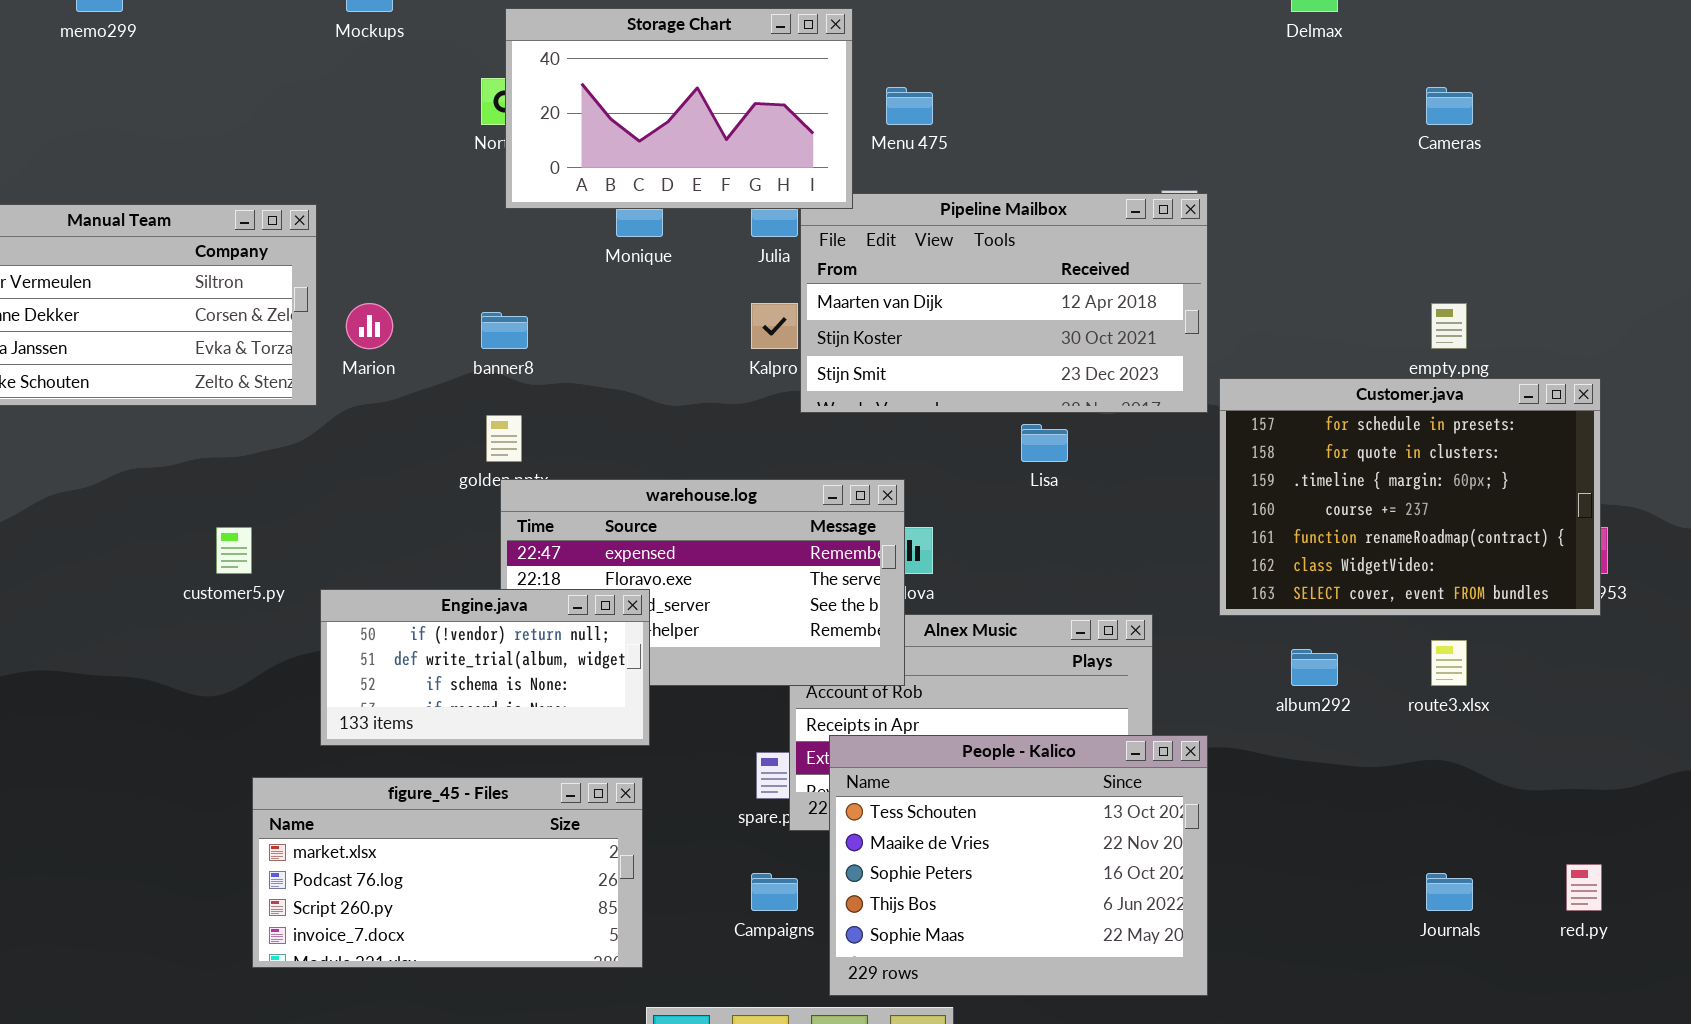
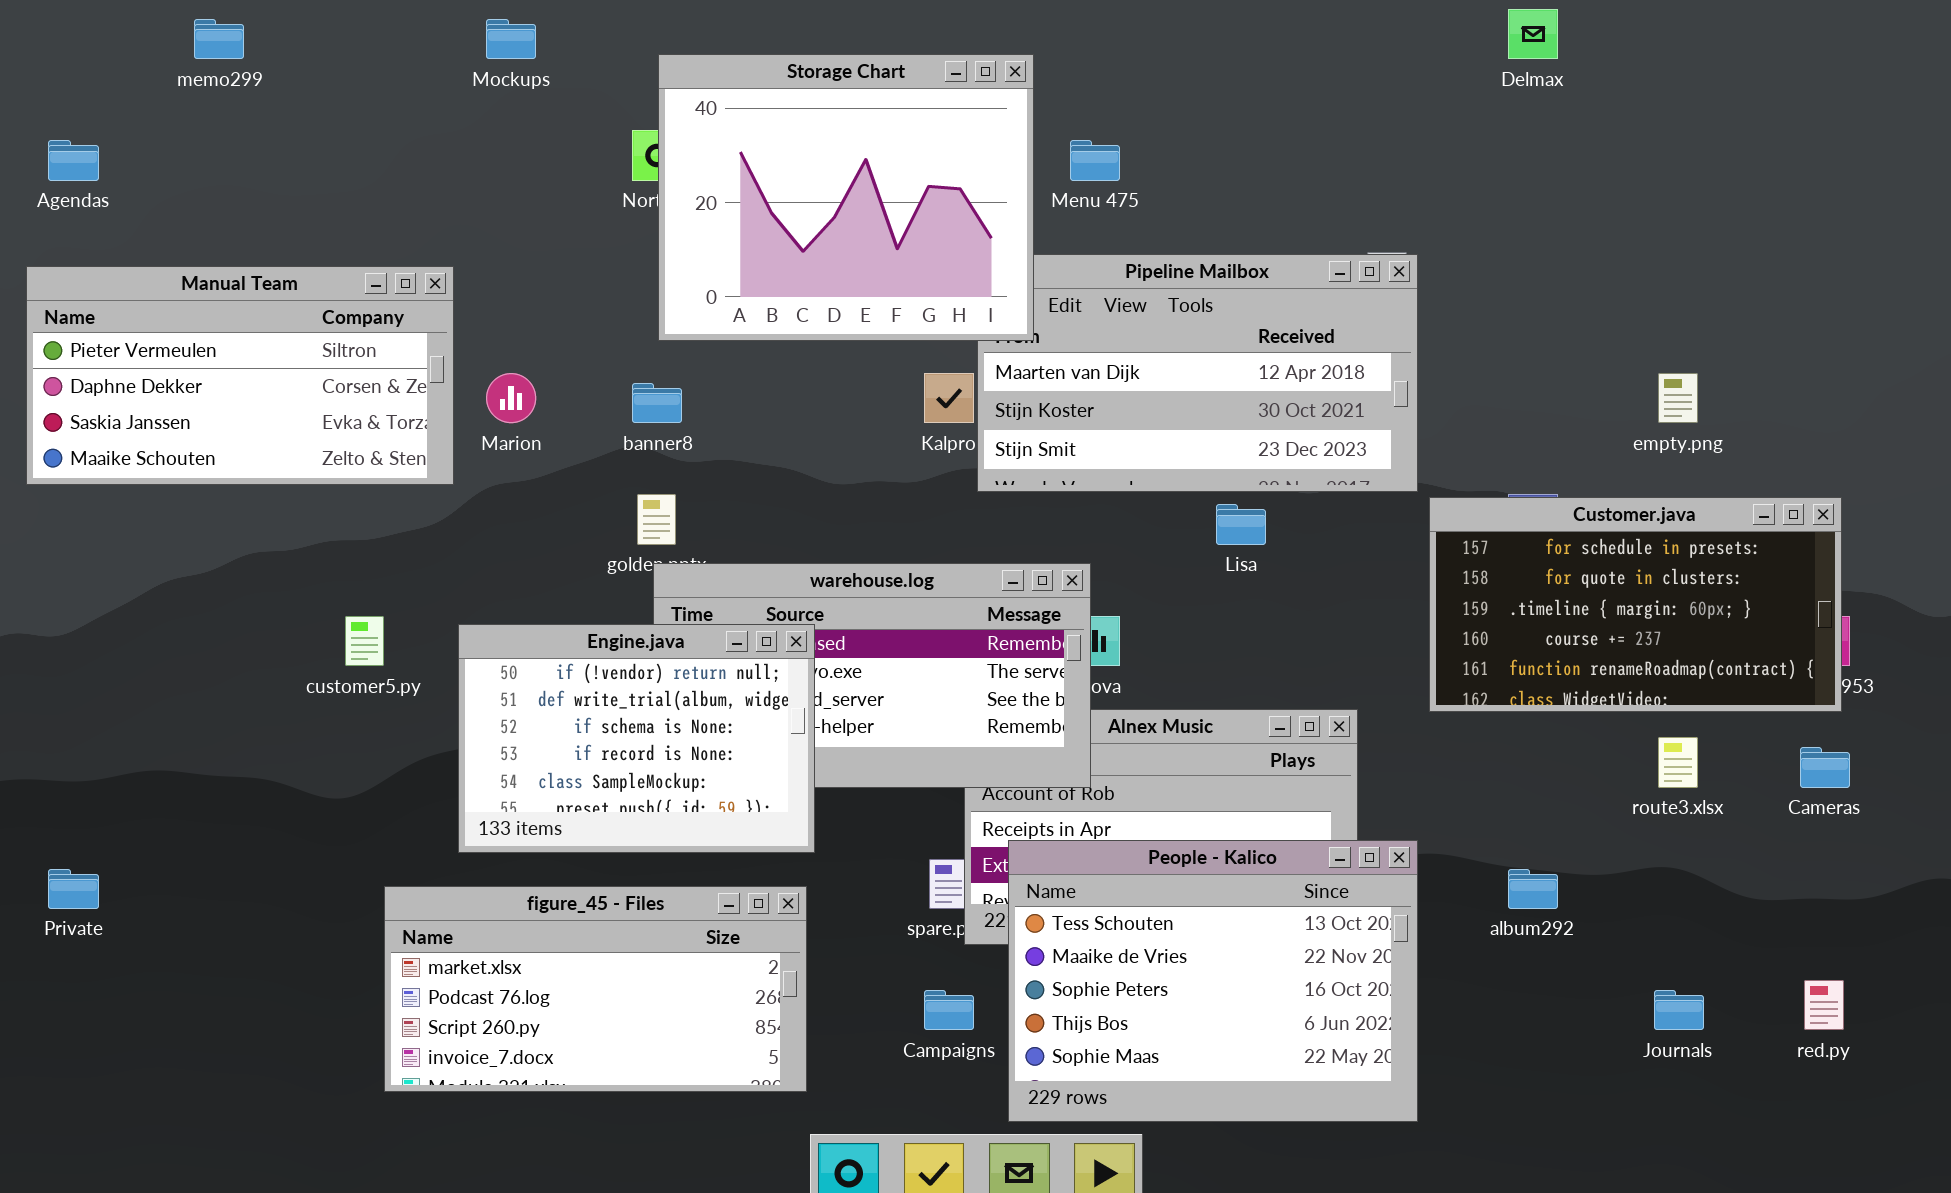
Storage Chart: [505,8,853,209] -> [658,54,1034,341], resized
Cameras: [1426,87,1473,125] -> [1800,747,1850,788], moved
Customer.java: [1219,378,1601,616] -> [1429,497,1842,712], resized
Engine.java: [320,589,650,746] -> [458,624,815,853], resized
album292: [1291,649,1338,686] -> [1508,869,1558,909], moved

